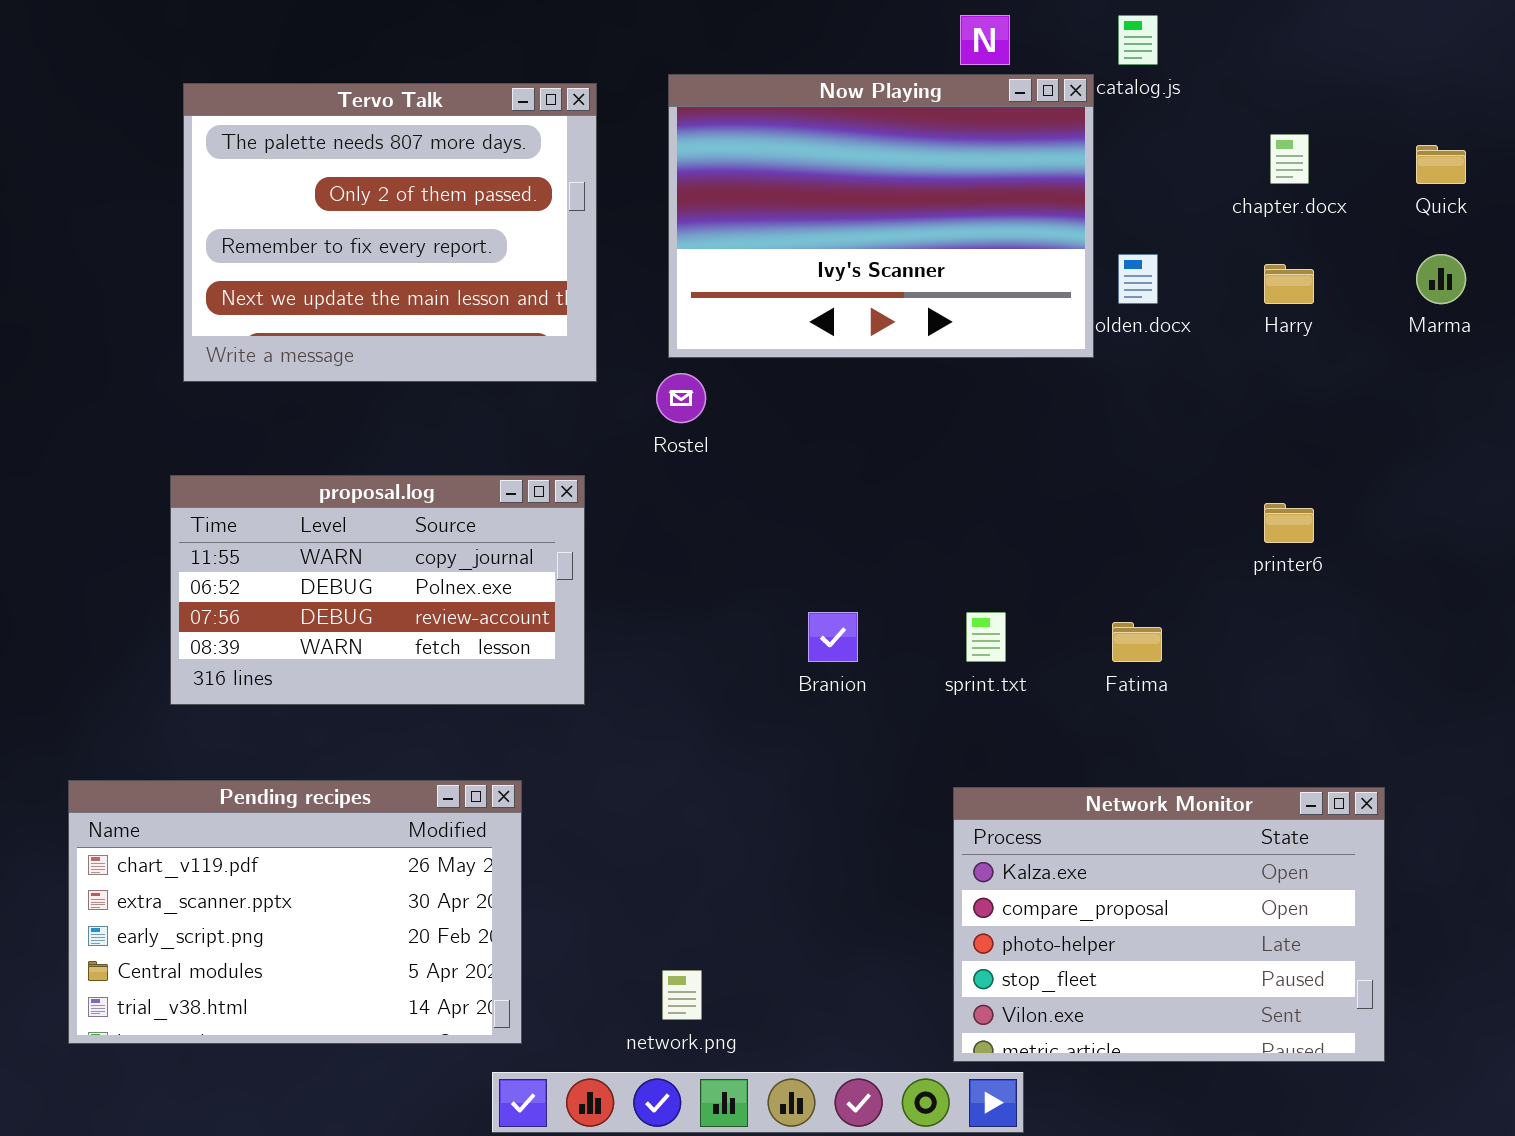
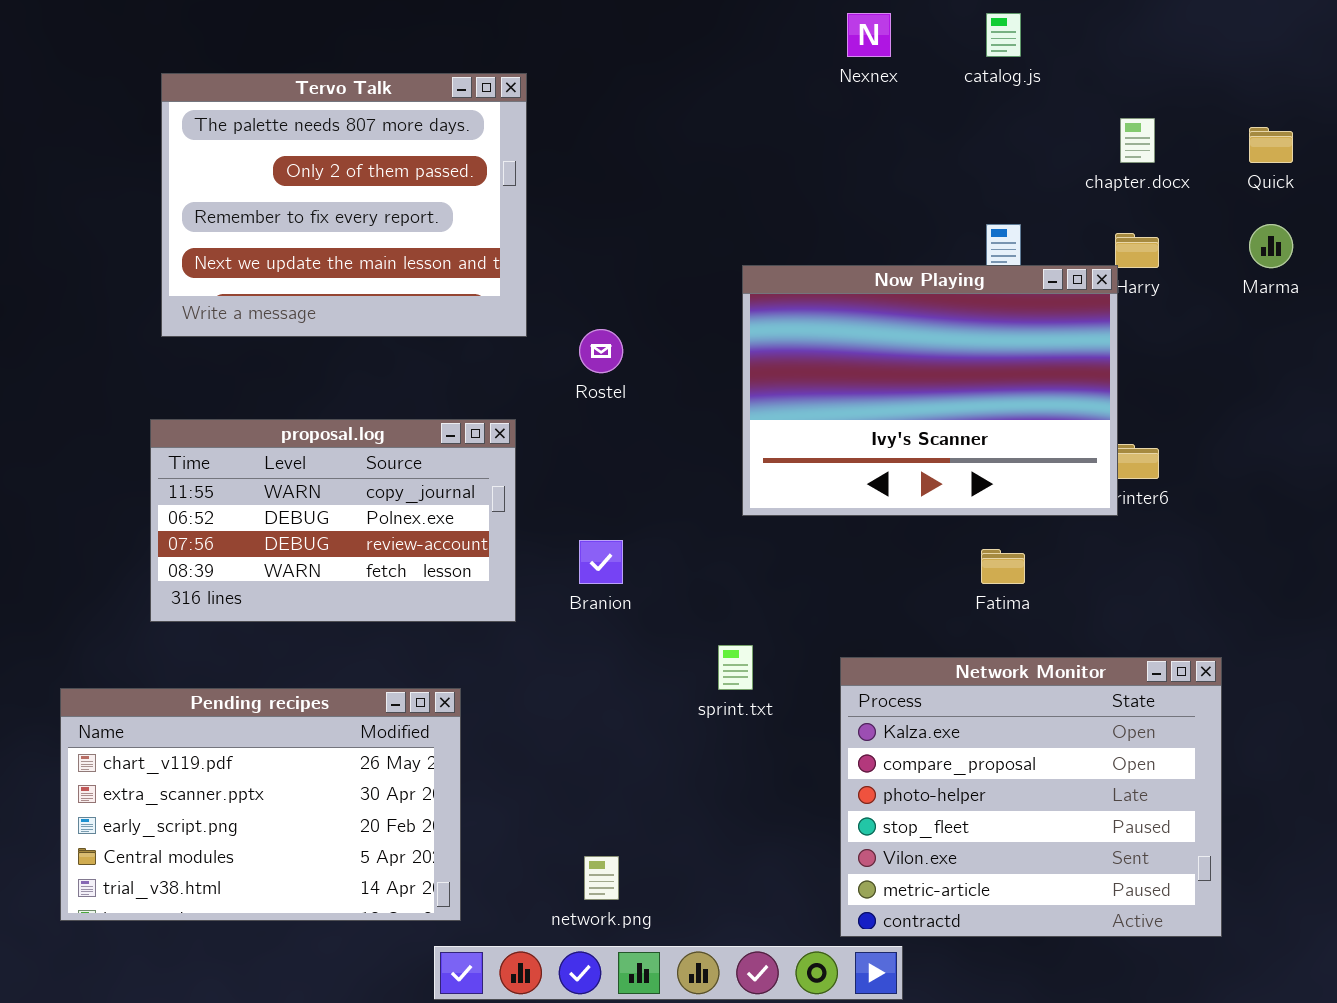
Now Playing: [668,74,1094,358] -> [742,265,1118,516], moved
Branion: [808,612,858,662] -> [579,540,623,584], moved
sprint.txt: [966,612,1006,662] -> [718,645,753,690], moved
Network Monitor: [953,787,1385,1062] -> [840,657,1222,937], resized

